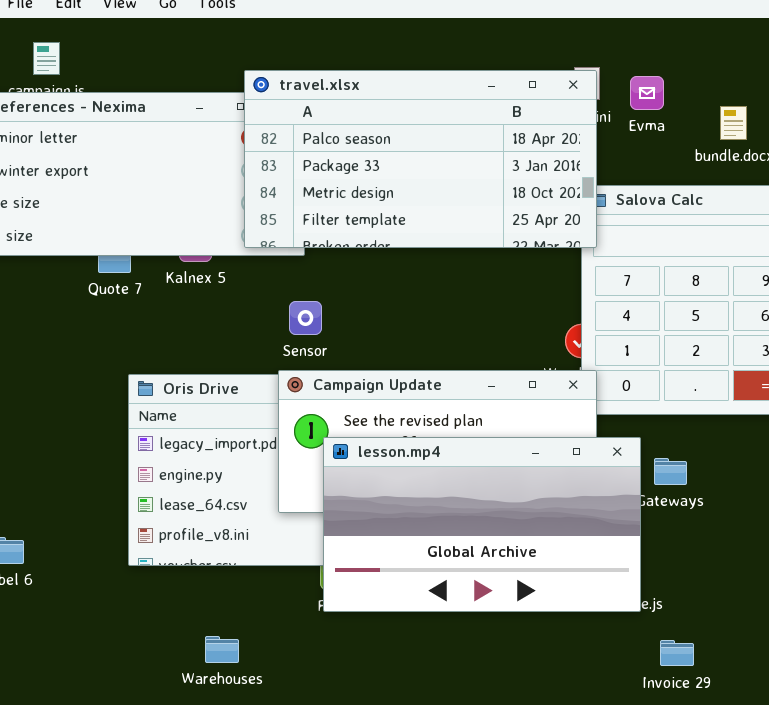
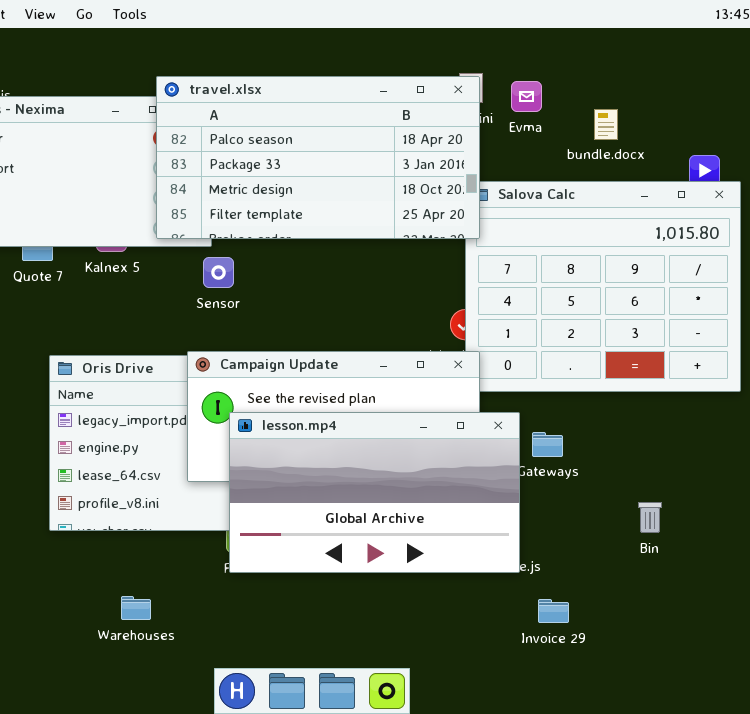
Sensor: [289,301,322,335] -> [203,257,234,288], moved

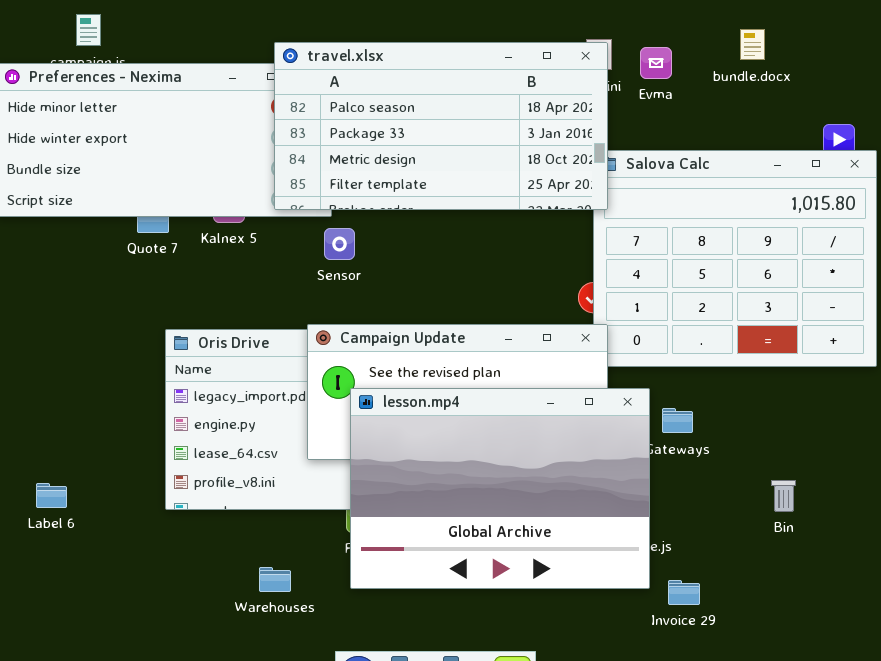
bundle.docx: [594,109,618,140] -> [740,29,765,60], moved
lesson.mp4: [229,412,520,573] -> [350,388,650,589], resized
Warehouses: [121,596,151,620] -> [259,567,291,592], moved

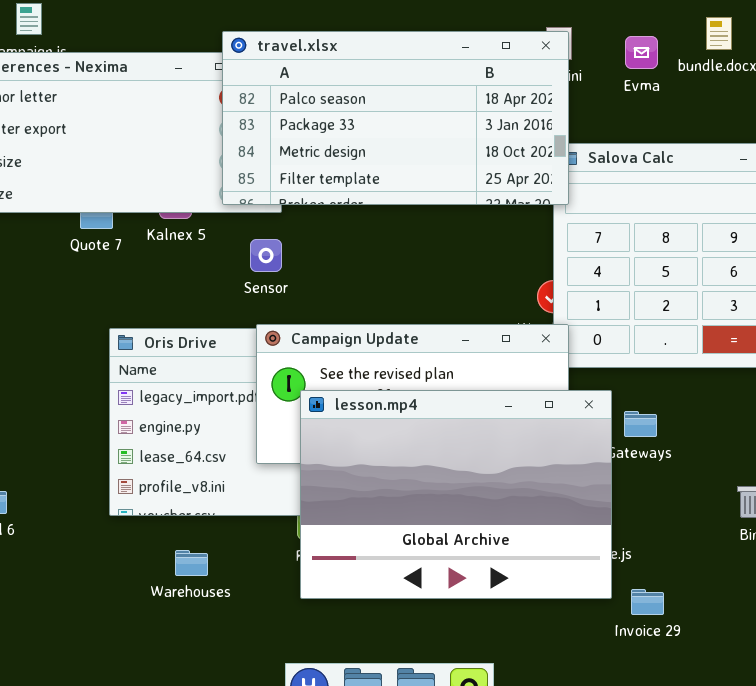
Evma: [640,47,672,79] -> [625,36,658,69], moved
Sensor: [324,228,355,260] -> [250,239,282,272], moved
Warehouses: [259,567,291,592] -> [175,550,208,576], moved

